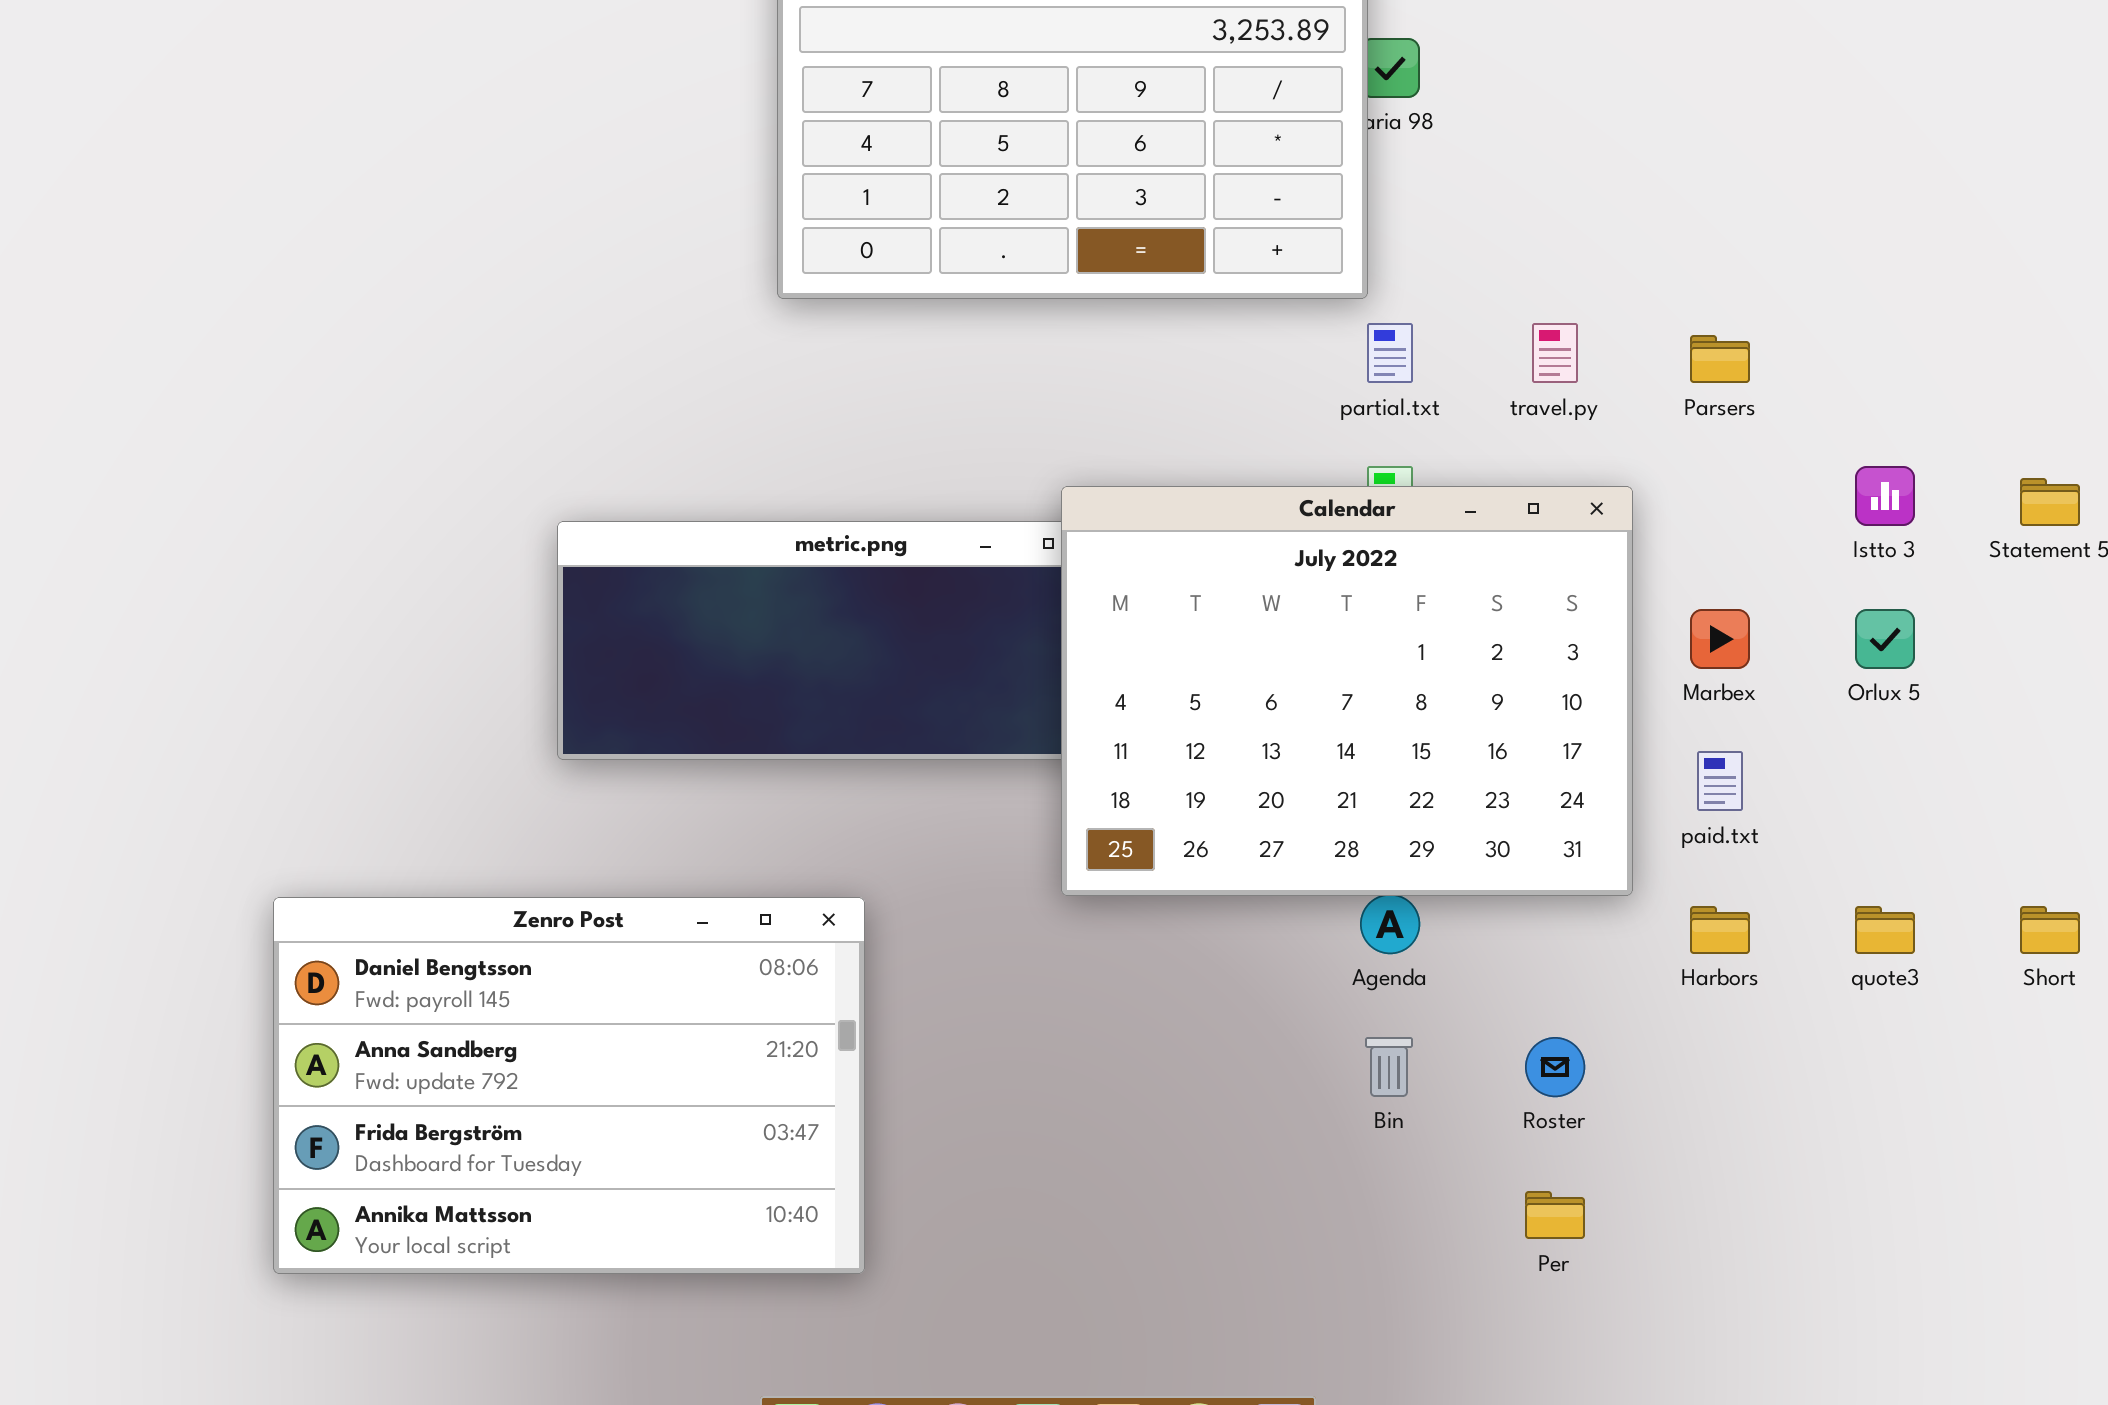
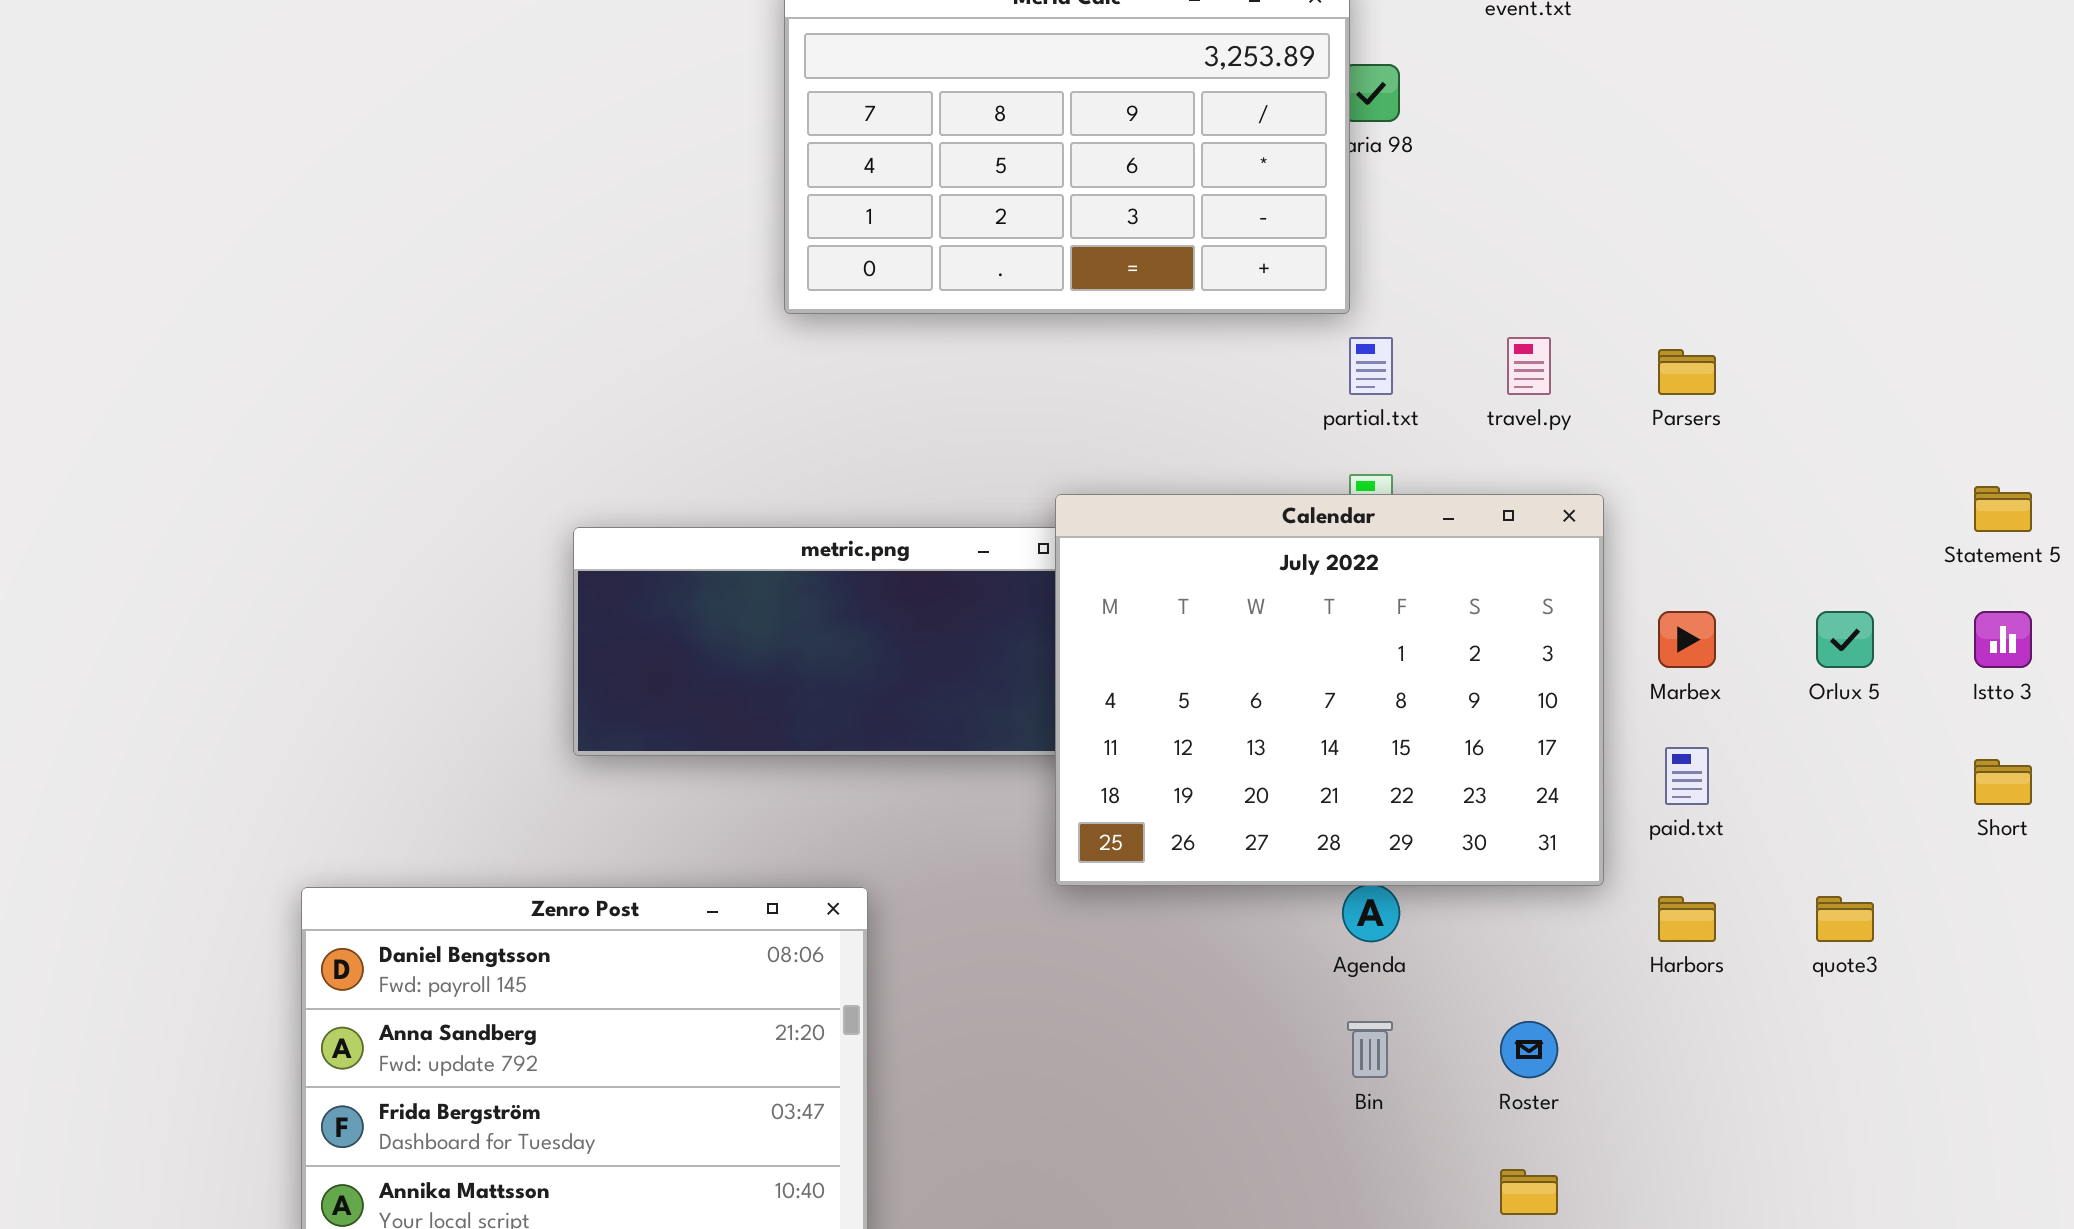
Istto 3: [1855,466,1915,526] -> [1974,611,2032,668], moved
Short: [2020,906,2080,954] -> [1974,759,2032,805], moved

